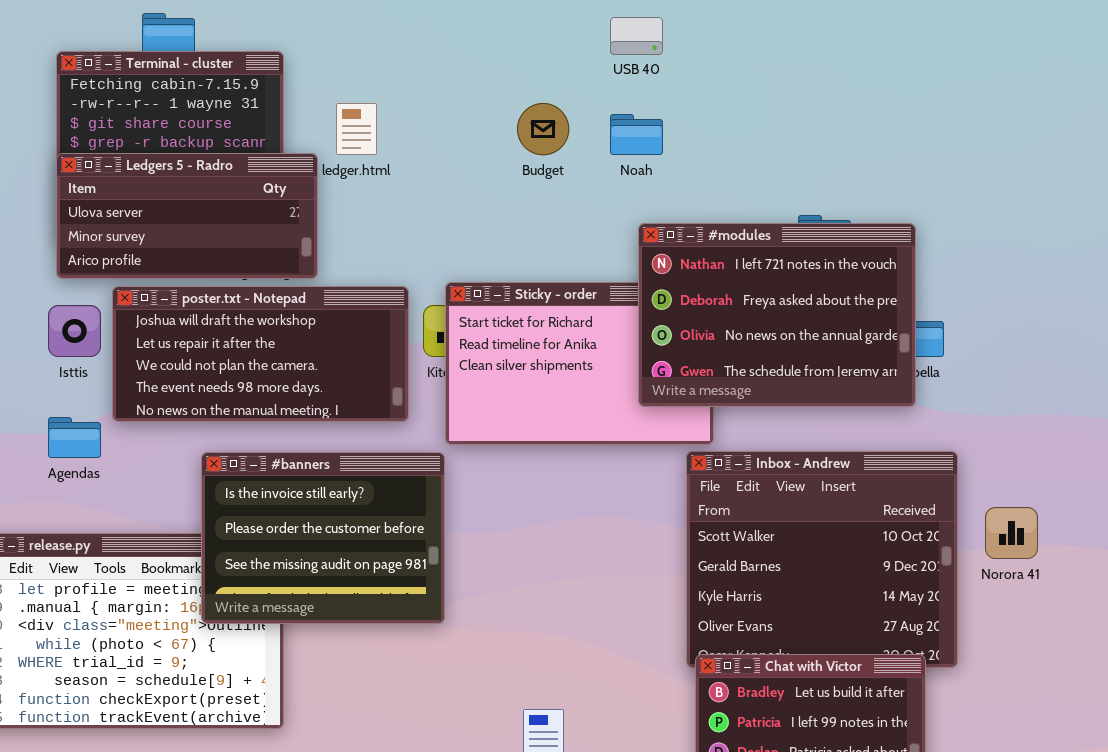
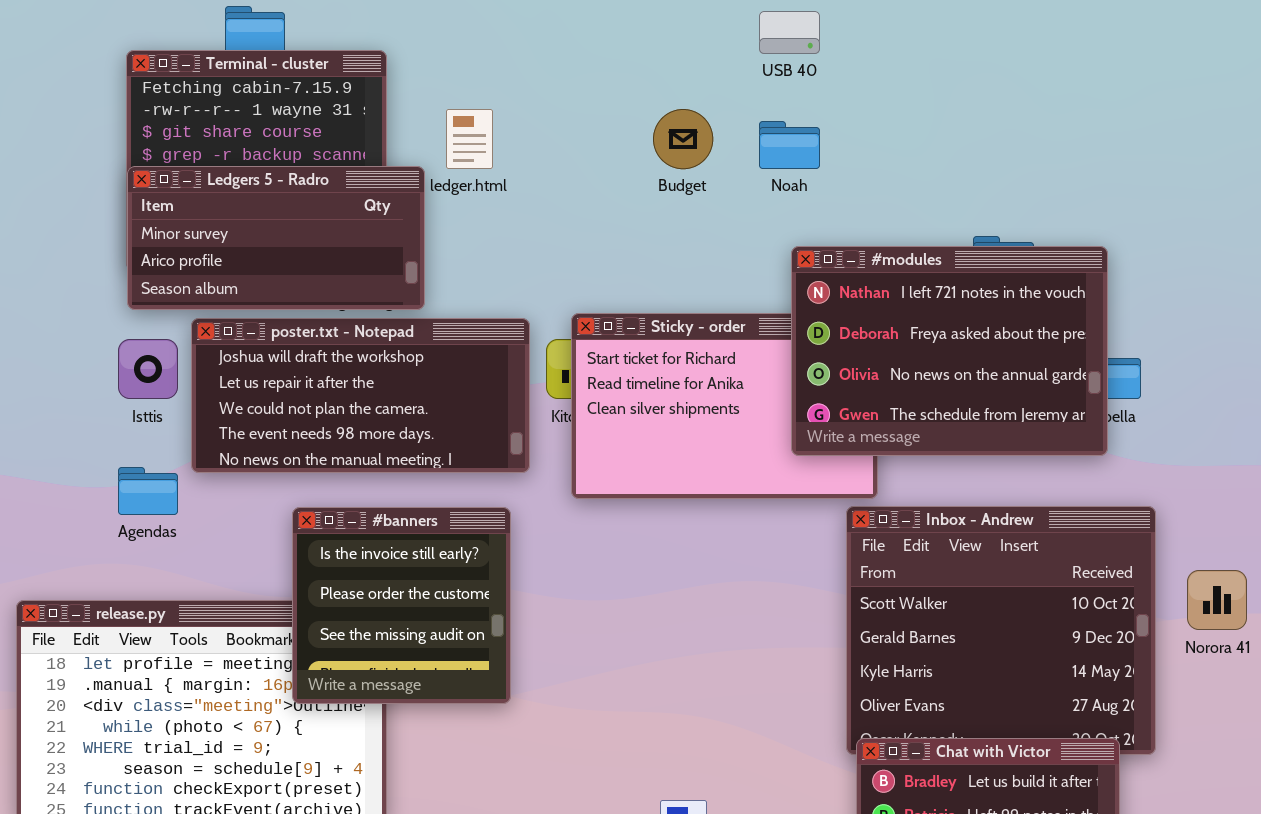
Ledgers 5 - Radro: [56,153,318,279] -> [127,166,425,310], scrolled down 1 row
#banners: [201,452,445,624] -> [292,507,511,704], resized

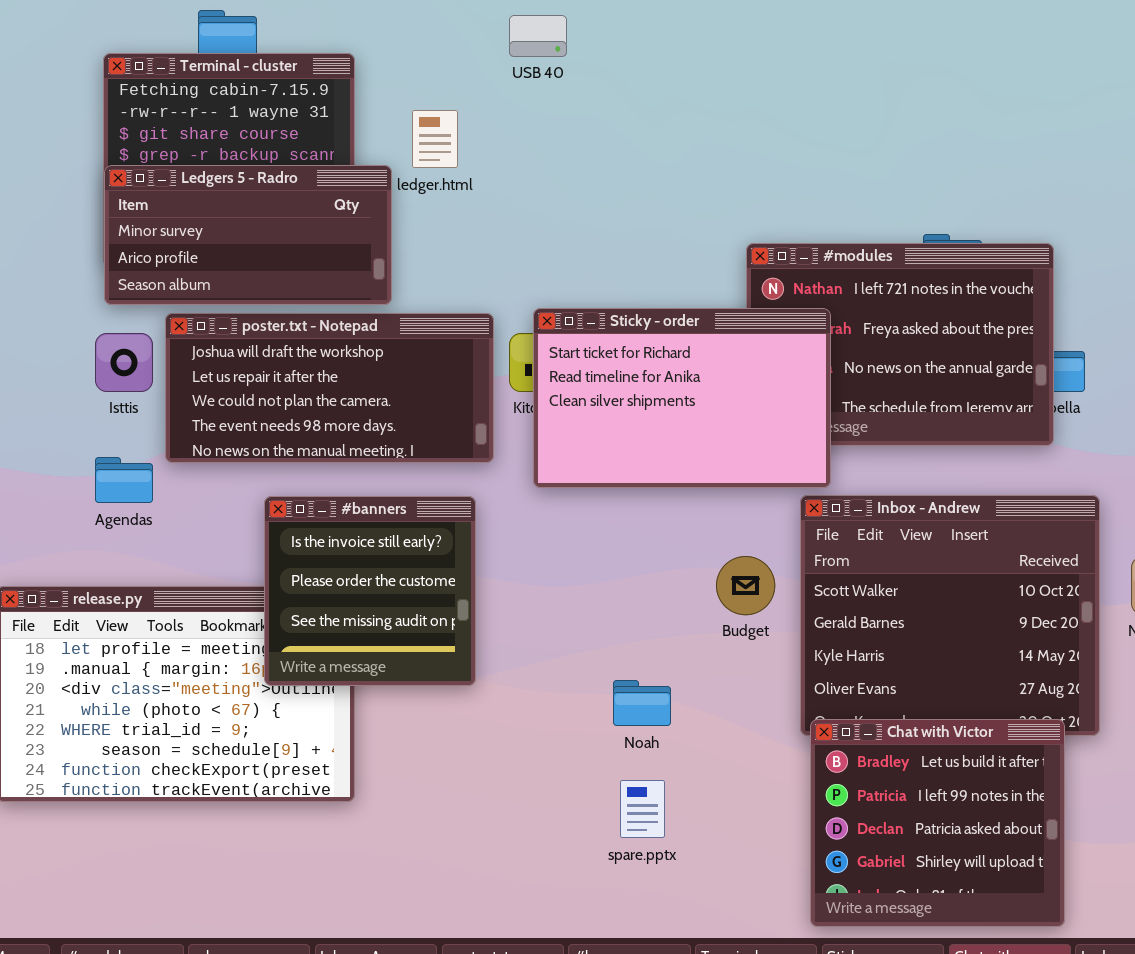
USB 40: [759,11,820,54] -> [509,15,567,57], moved
Budget: [653,109,713,169] -> [716,556,775,615], moved
Noah: [759,121,820,169] -> [613,680,671,726], moved
Sticky - order: [571,313,878,499] -> [533,308,831,488], raised

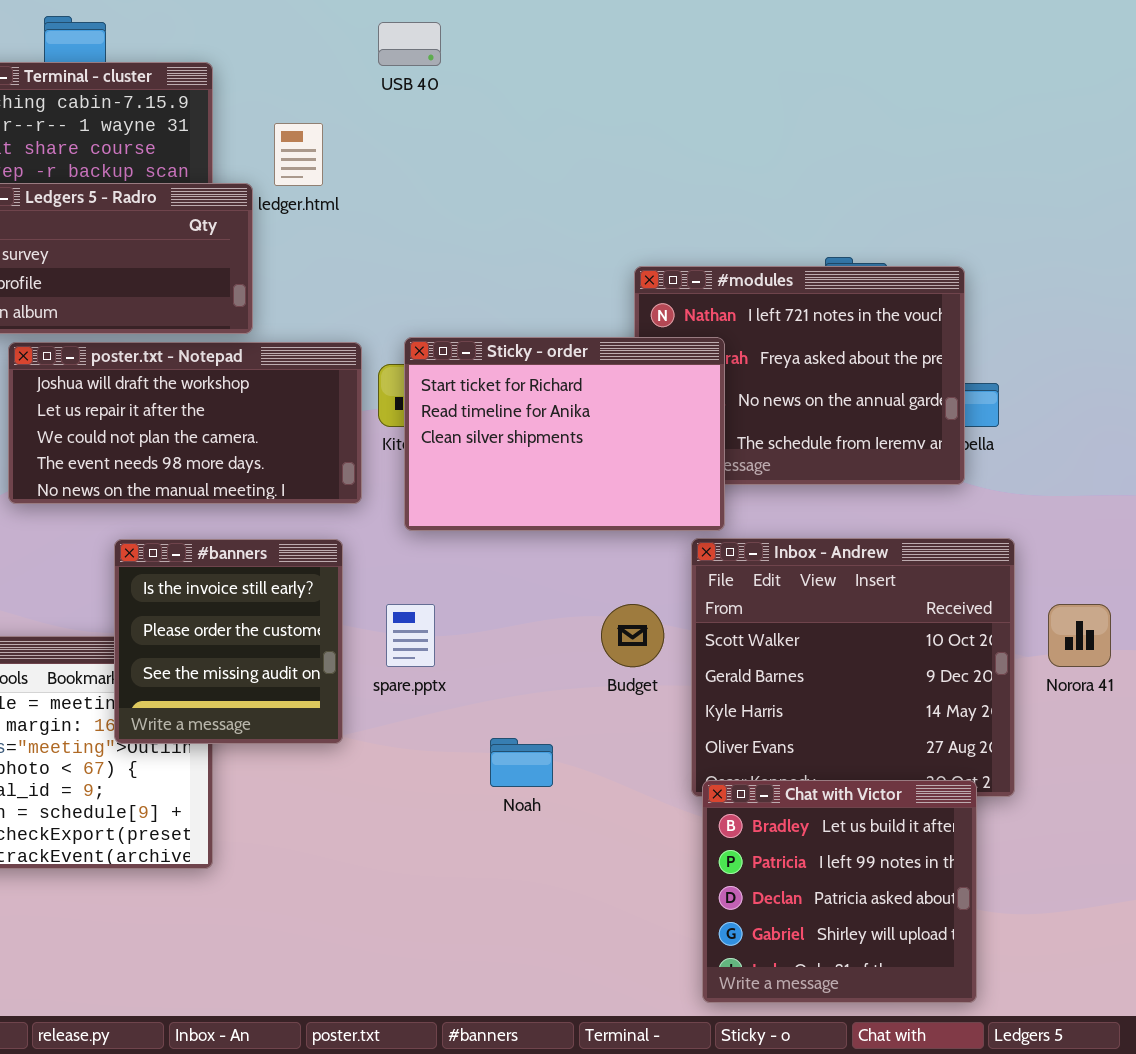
spare.pptx: [620,780,665,838] -> [386,604,435,667], moved

